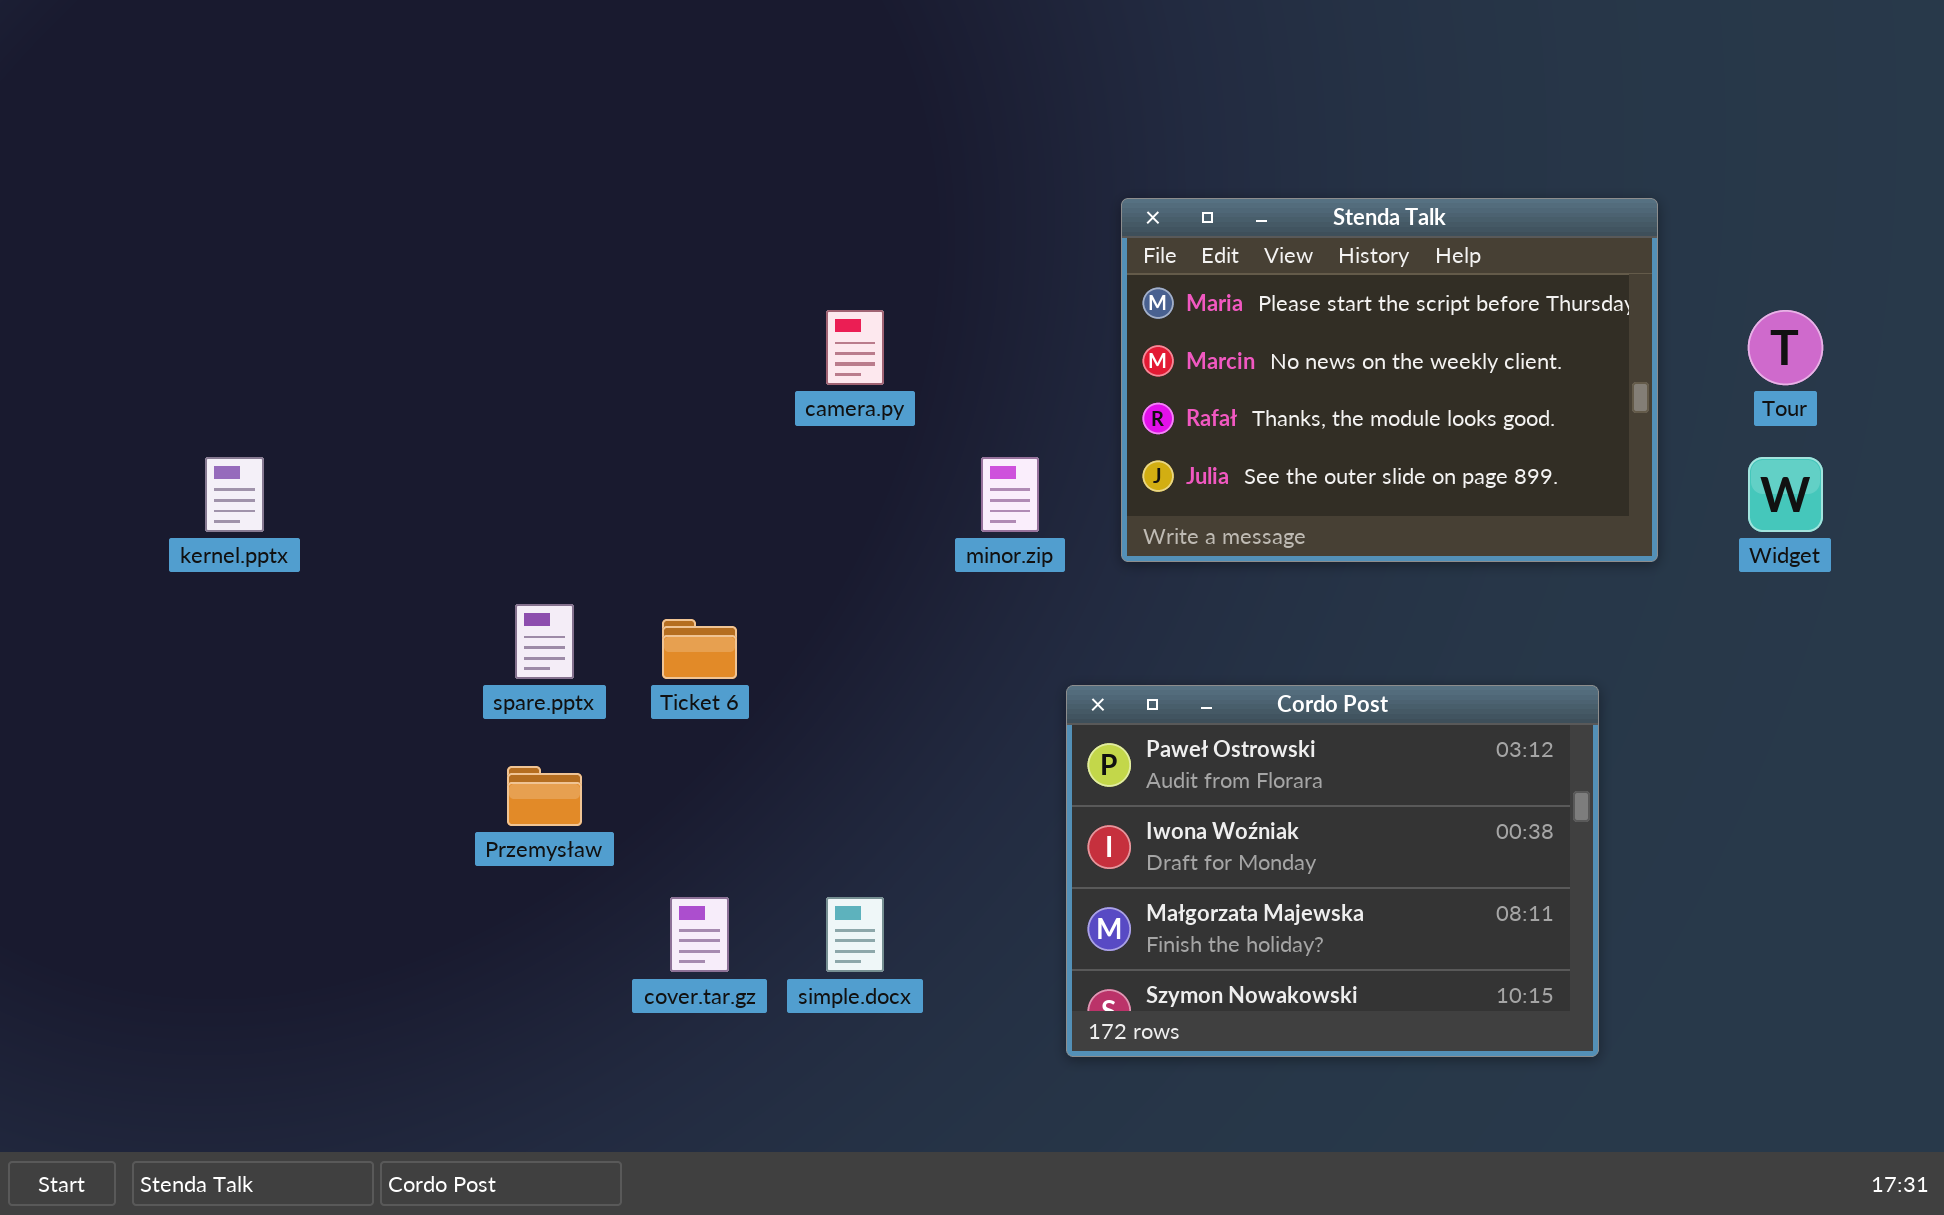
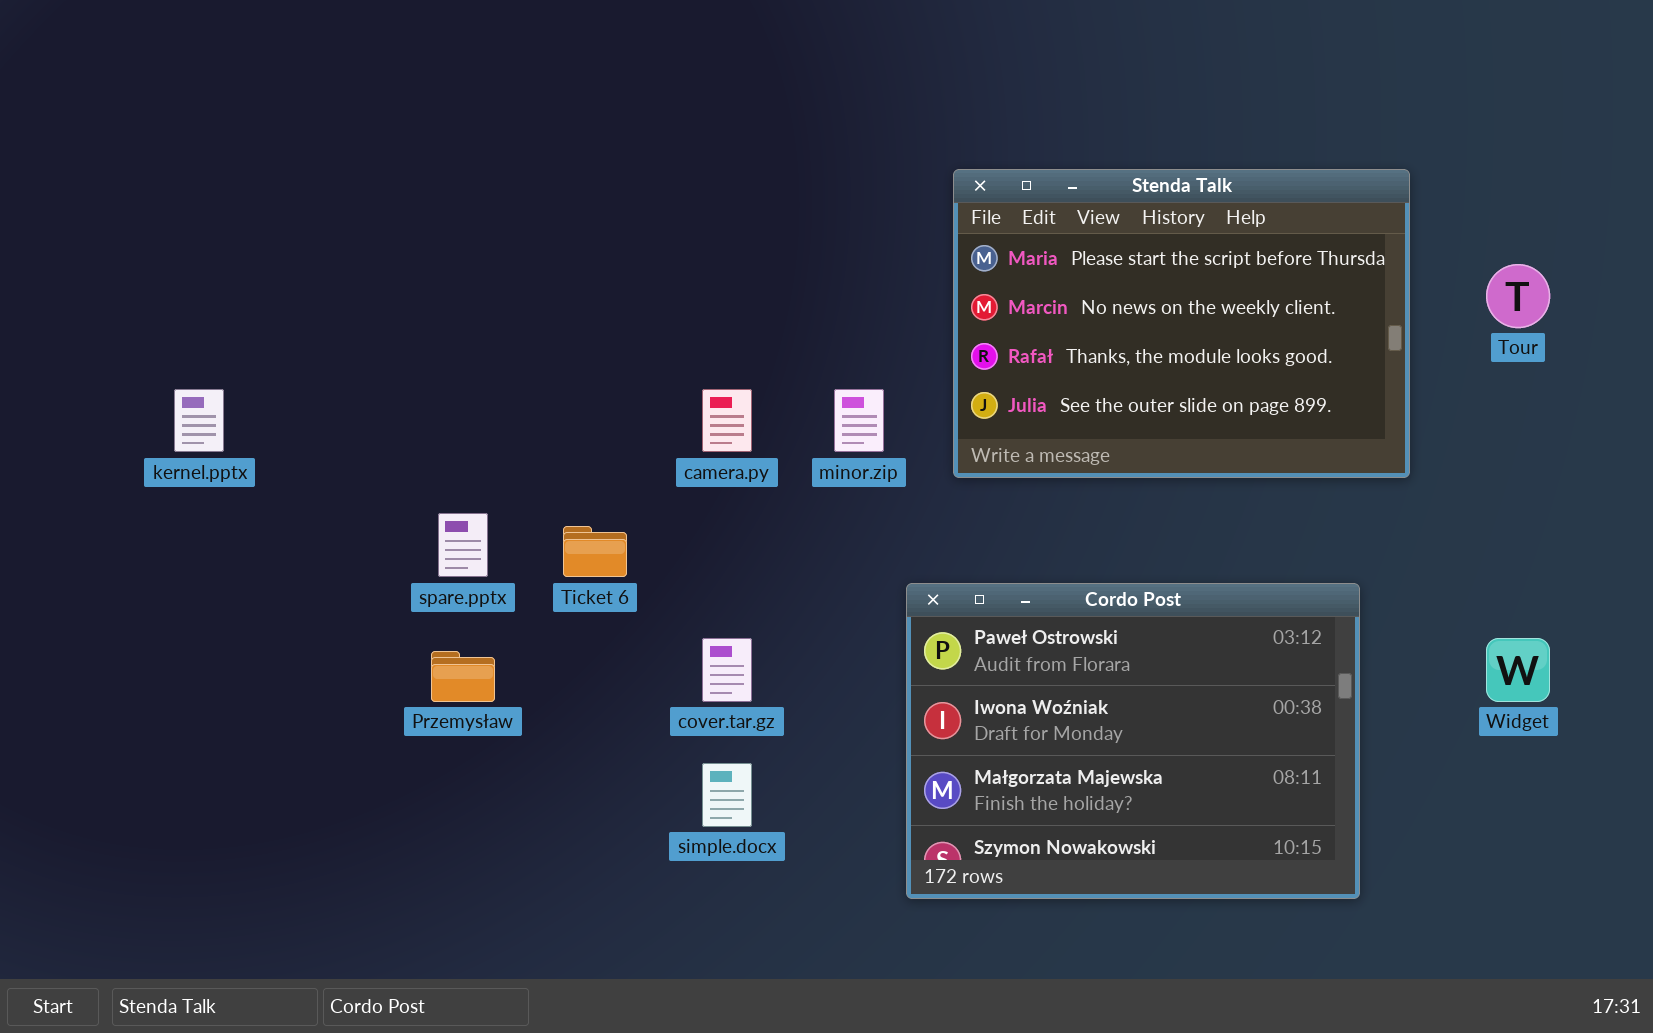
camera.py: [826,310,884,385] -> [702,389,752,452], moved
Widget: [1748,457,1823,532] -> [1486,638,1550,702], moved
cover.tar.gz: [670,897,729,972] -> [702,638,752,702], moved

